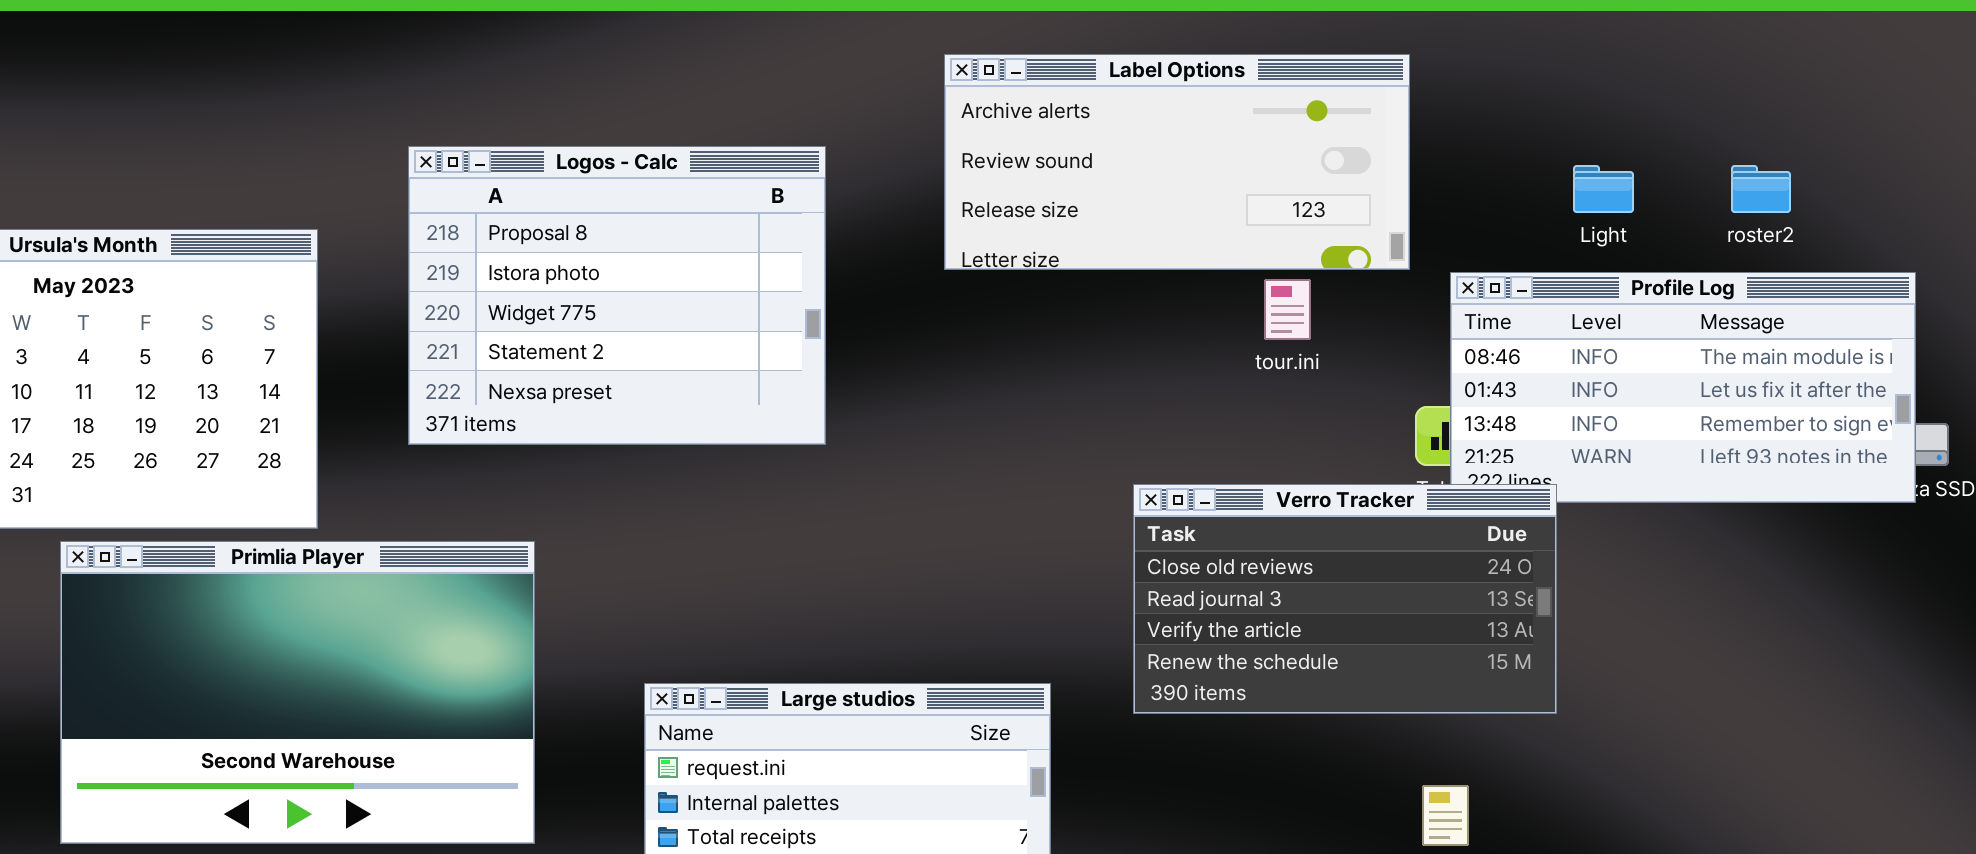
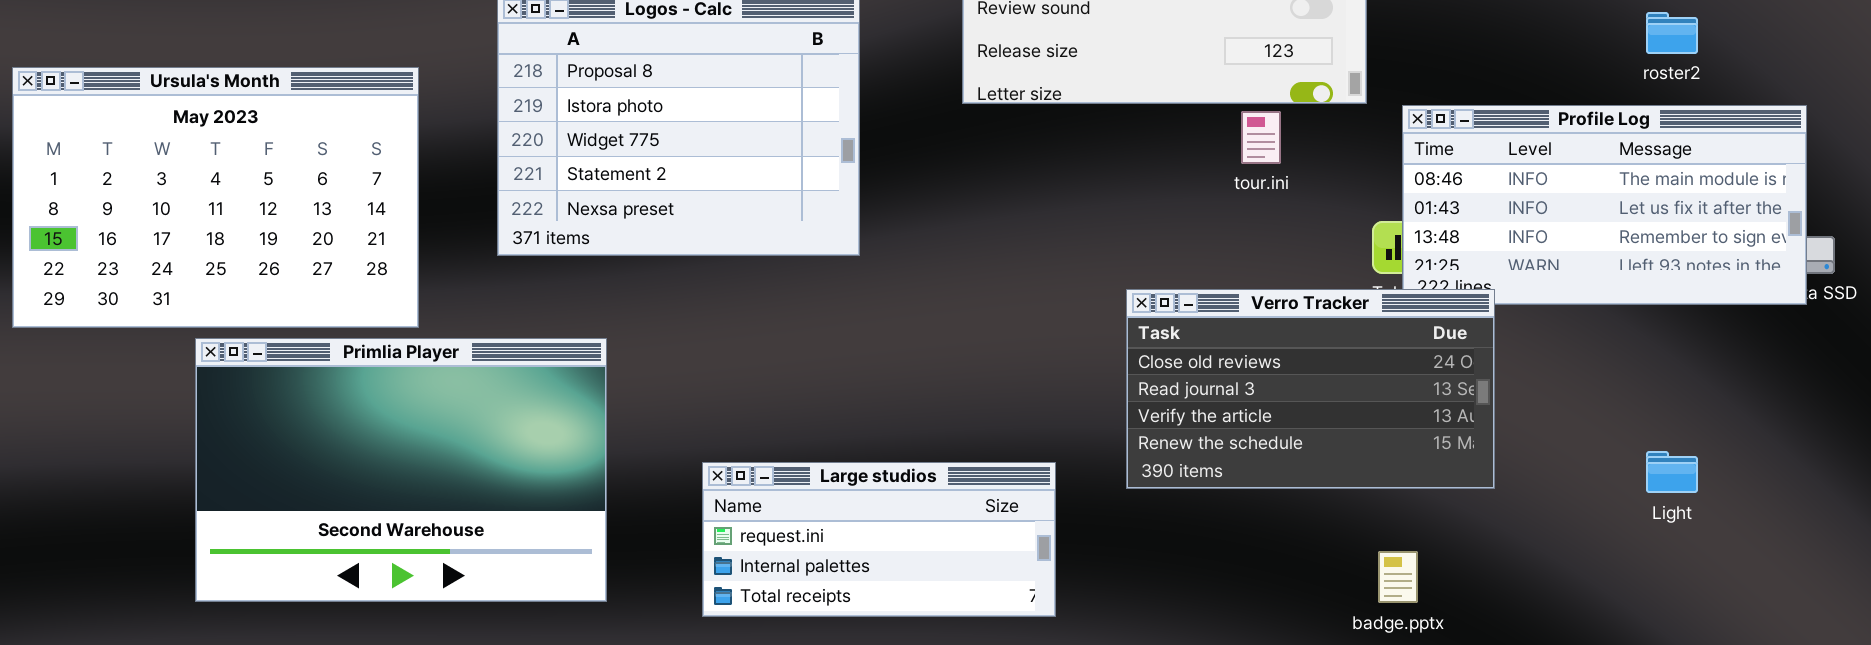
Light: [1573,165,1634,213] -> [1646,451,1698,493], moved

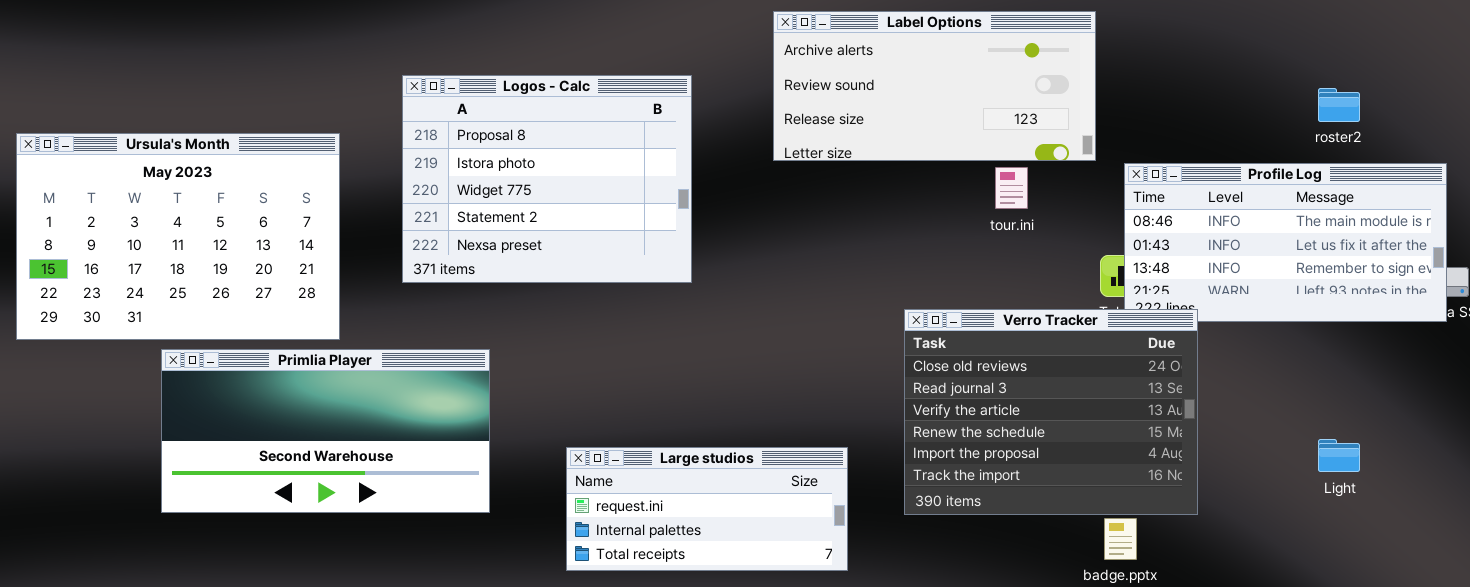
Verro Tracker: [1126,289,1495,489] -> [904,309,1198,515], resized
Primlia Player: [195,338,607,602] -> [161,349,490,513], resized

